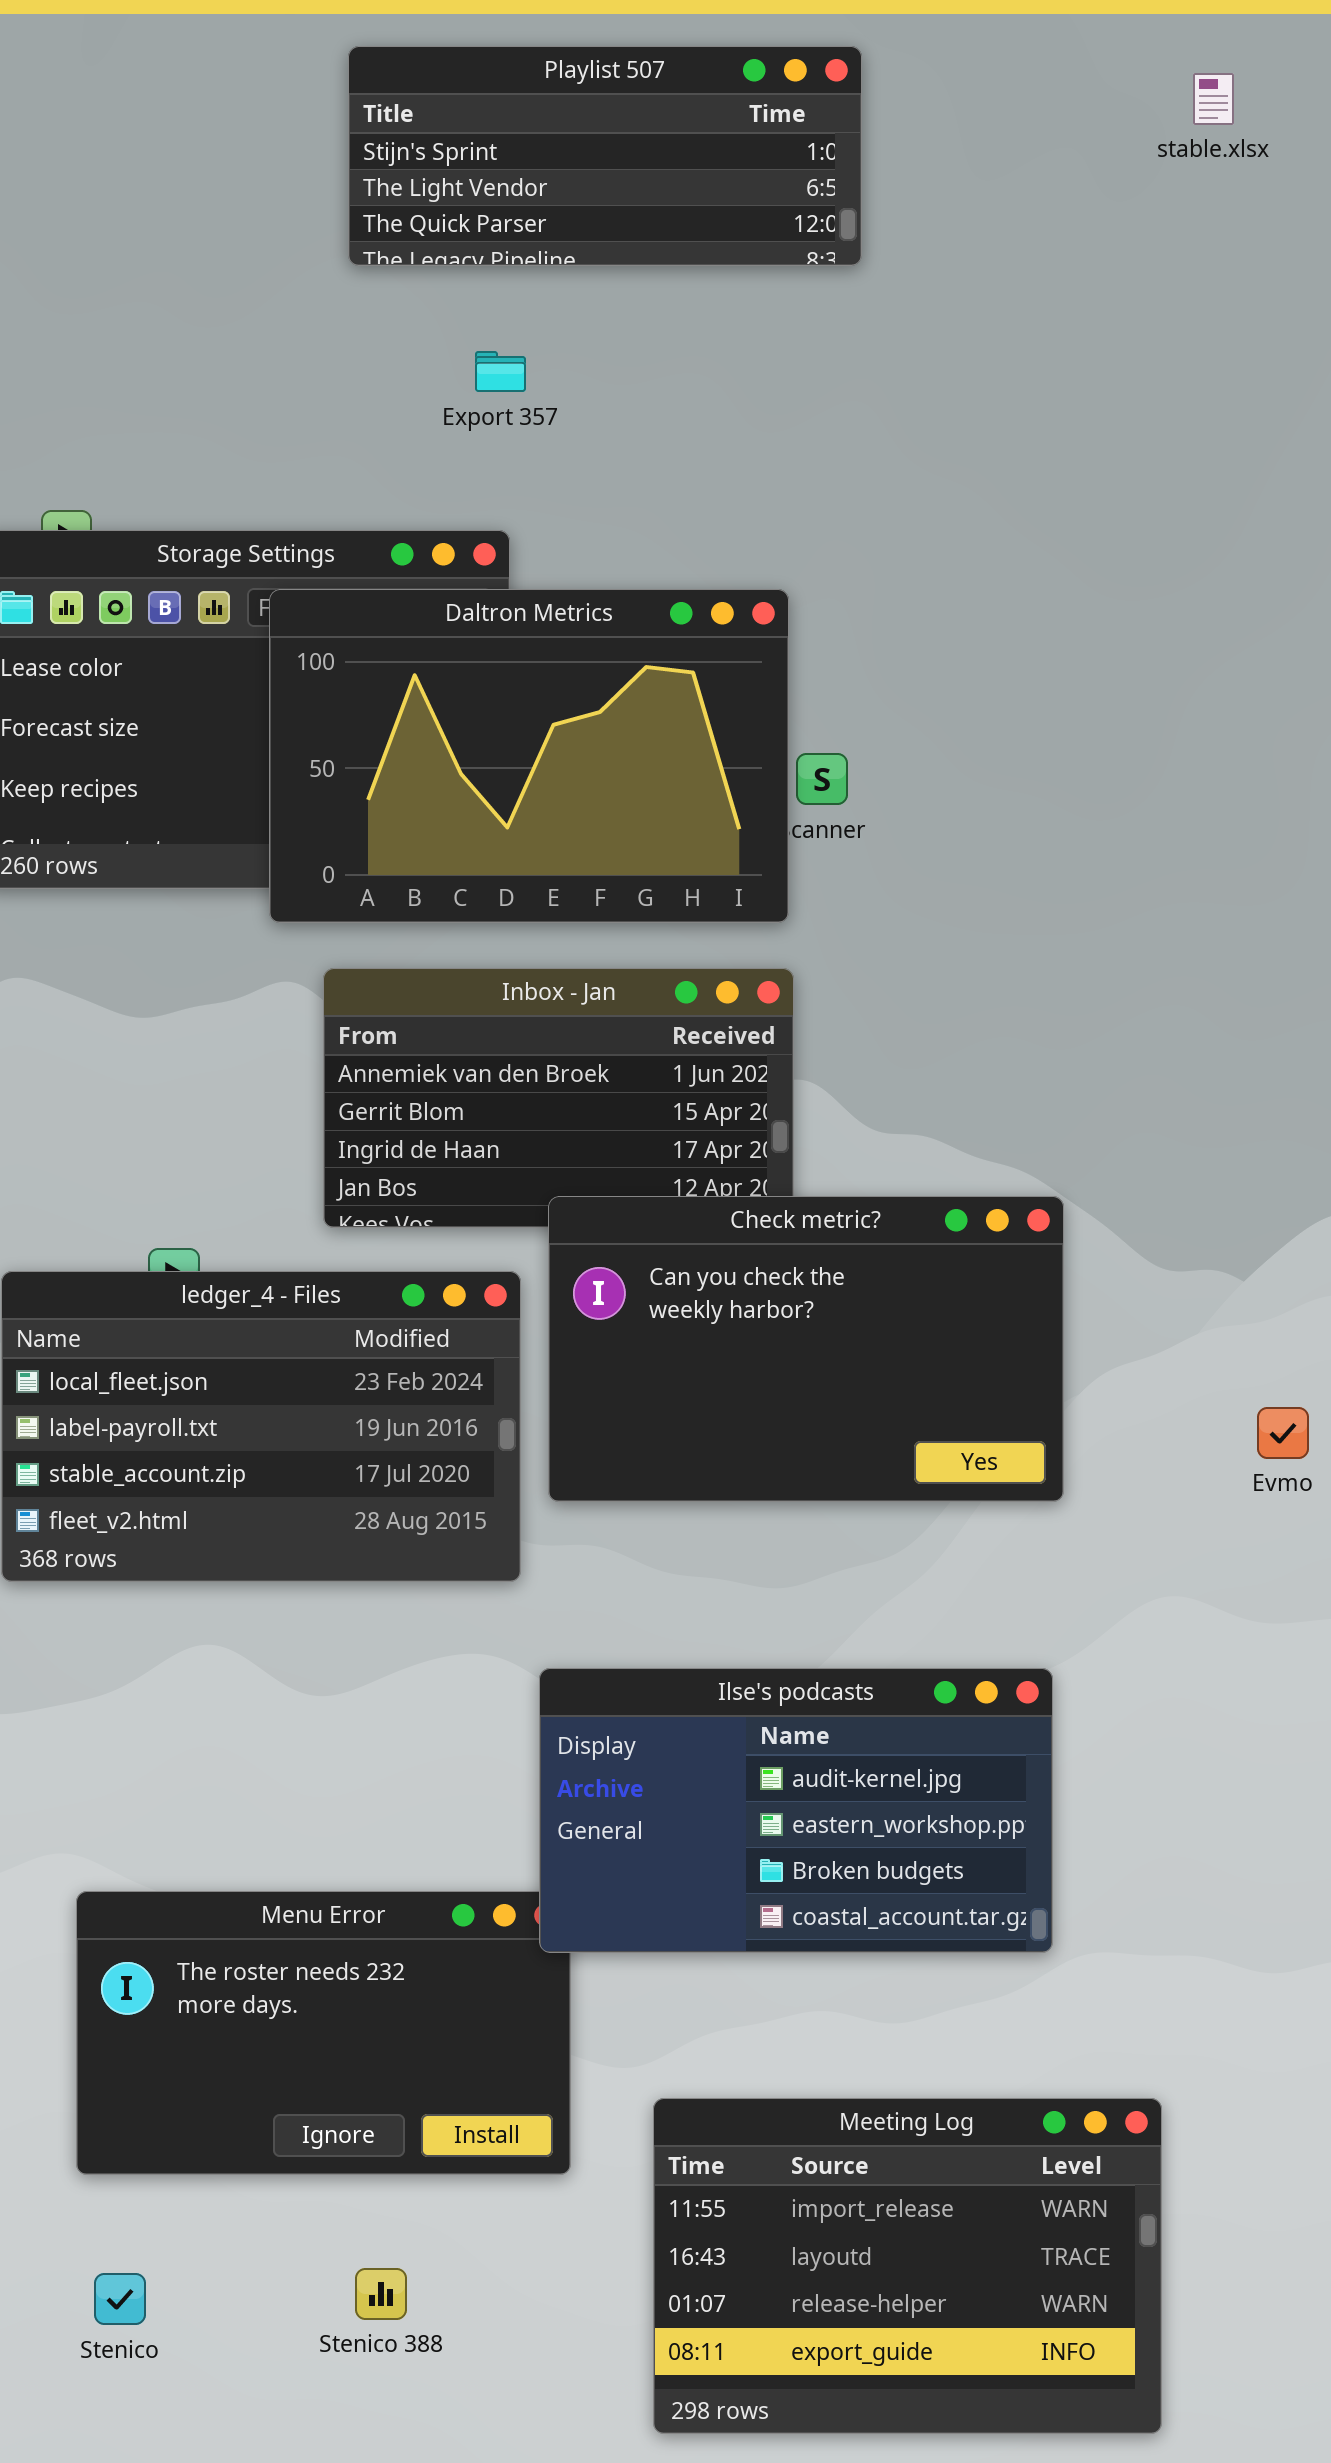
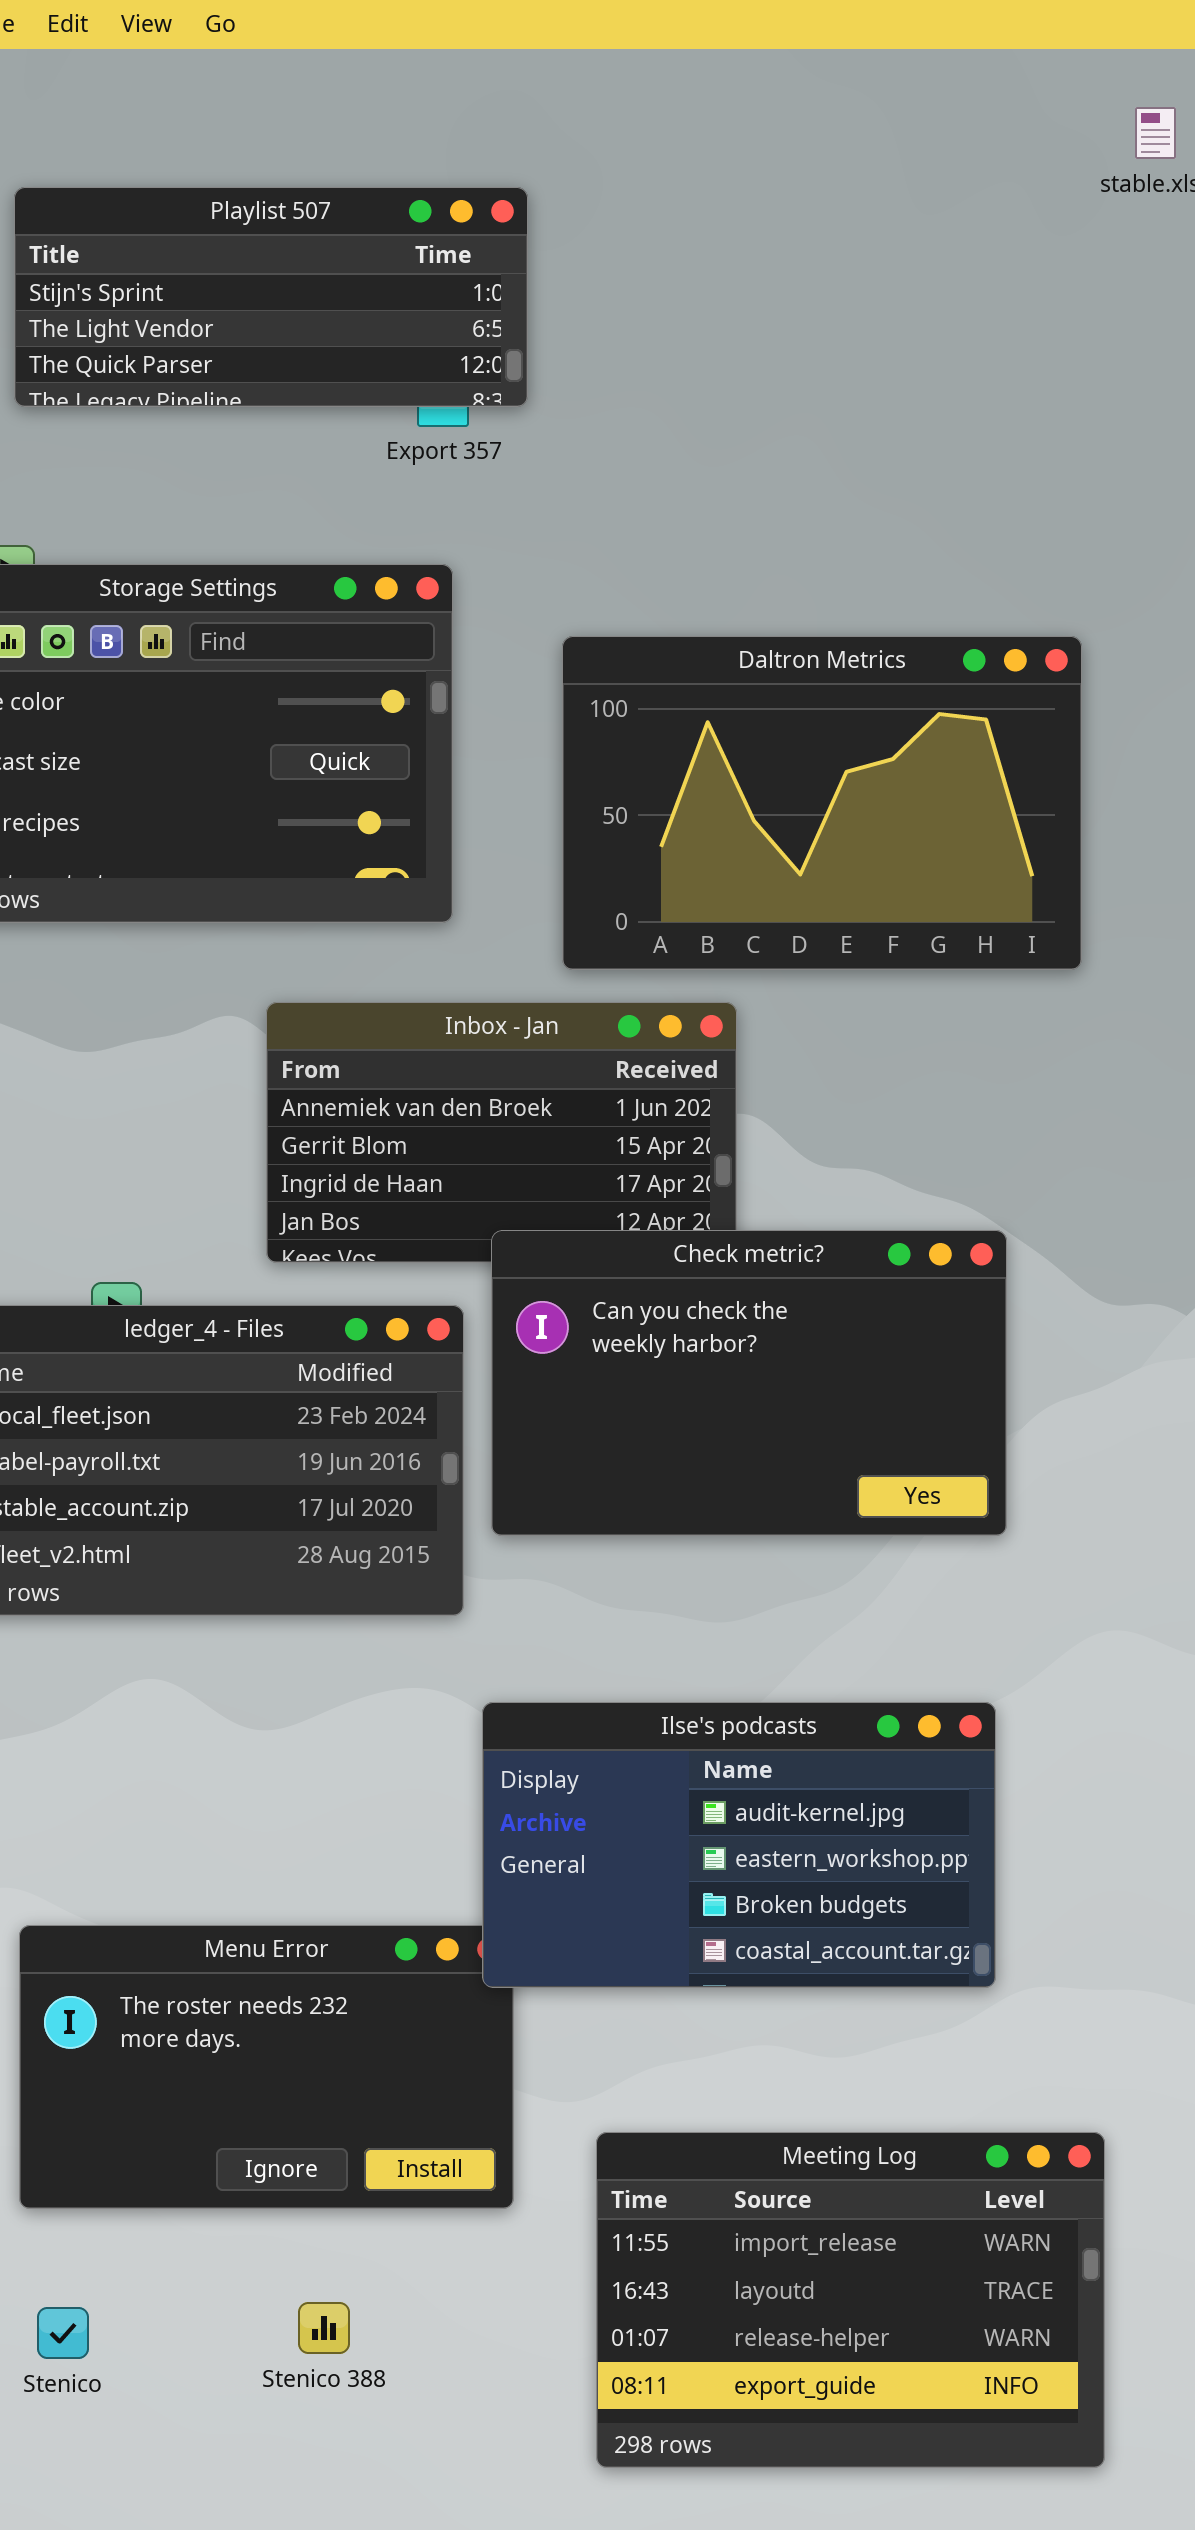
Playlist 507: [348,46,862,266] -> [14,187,528,407], moved
Daltron Metrics: [269,589,789,923] -> [562,636,1082,970], moved

